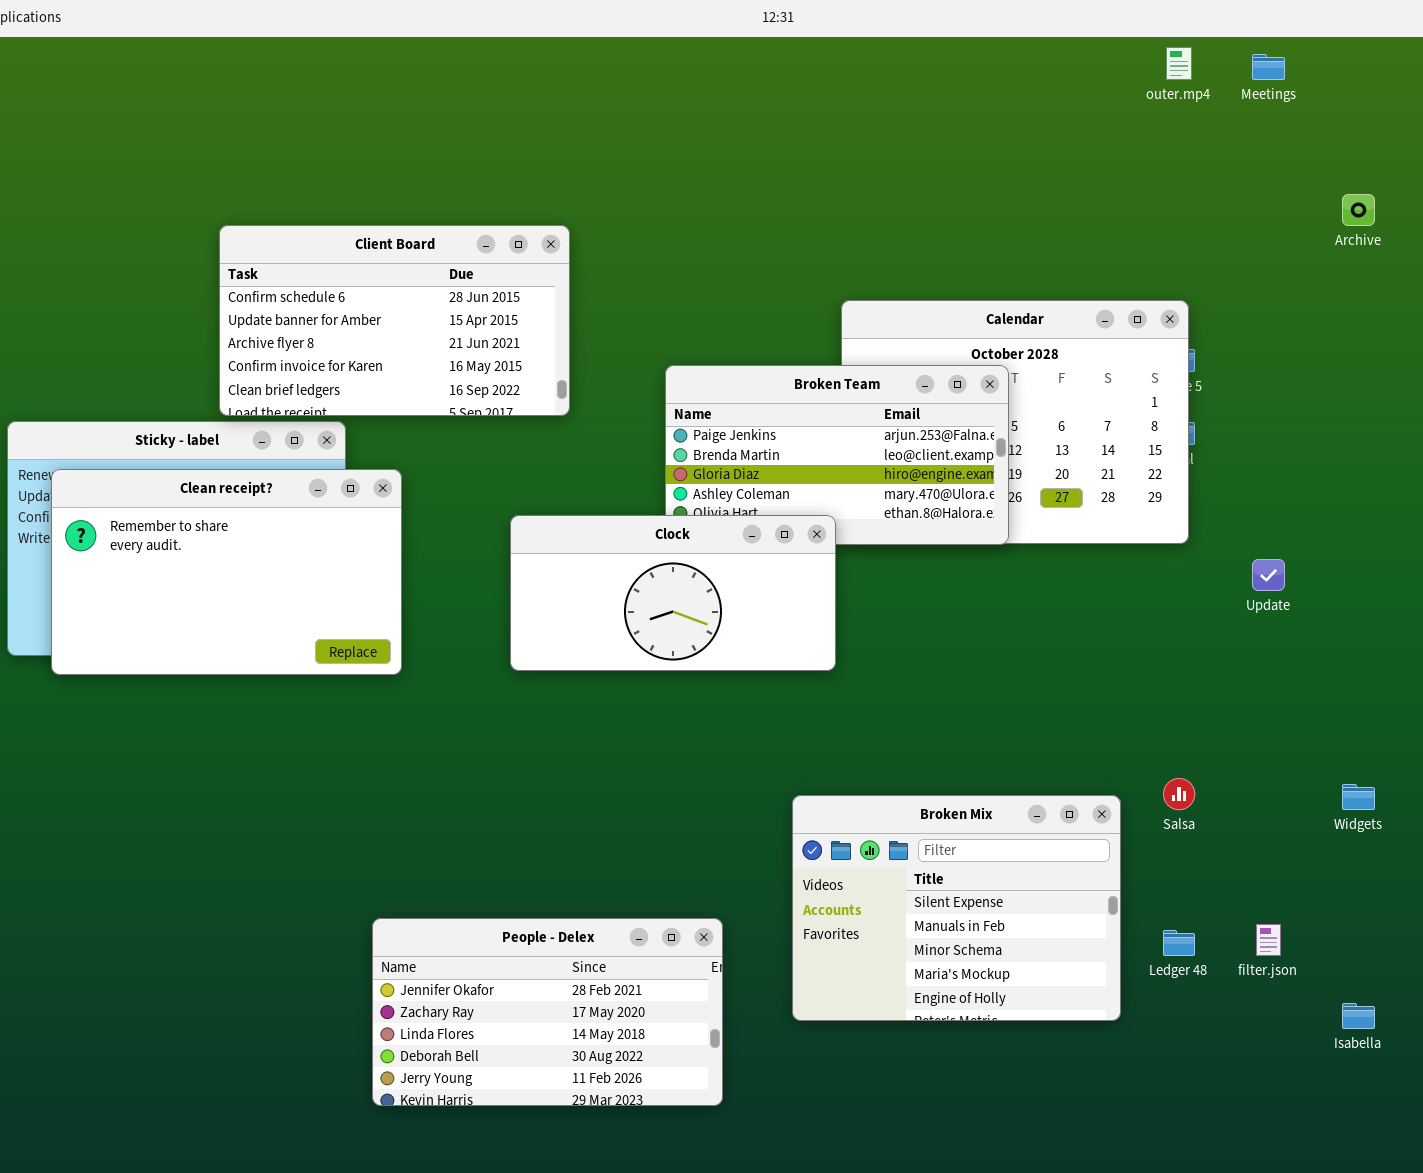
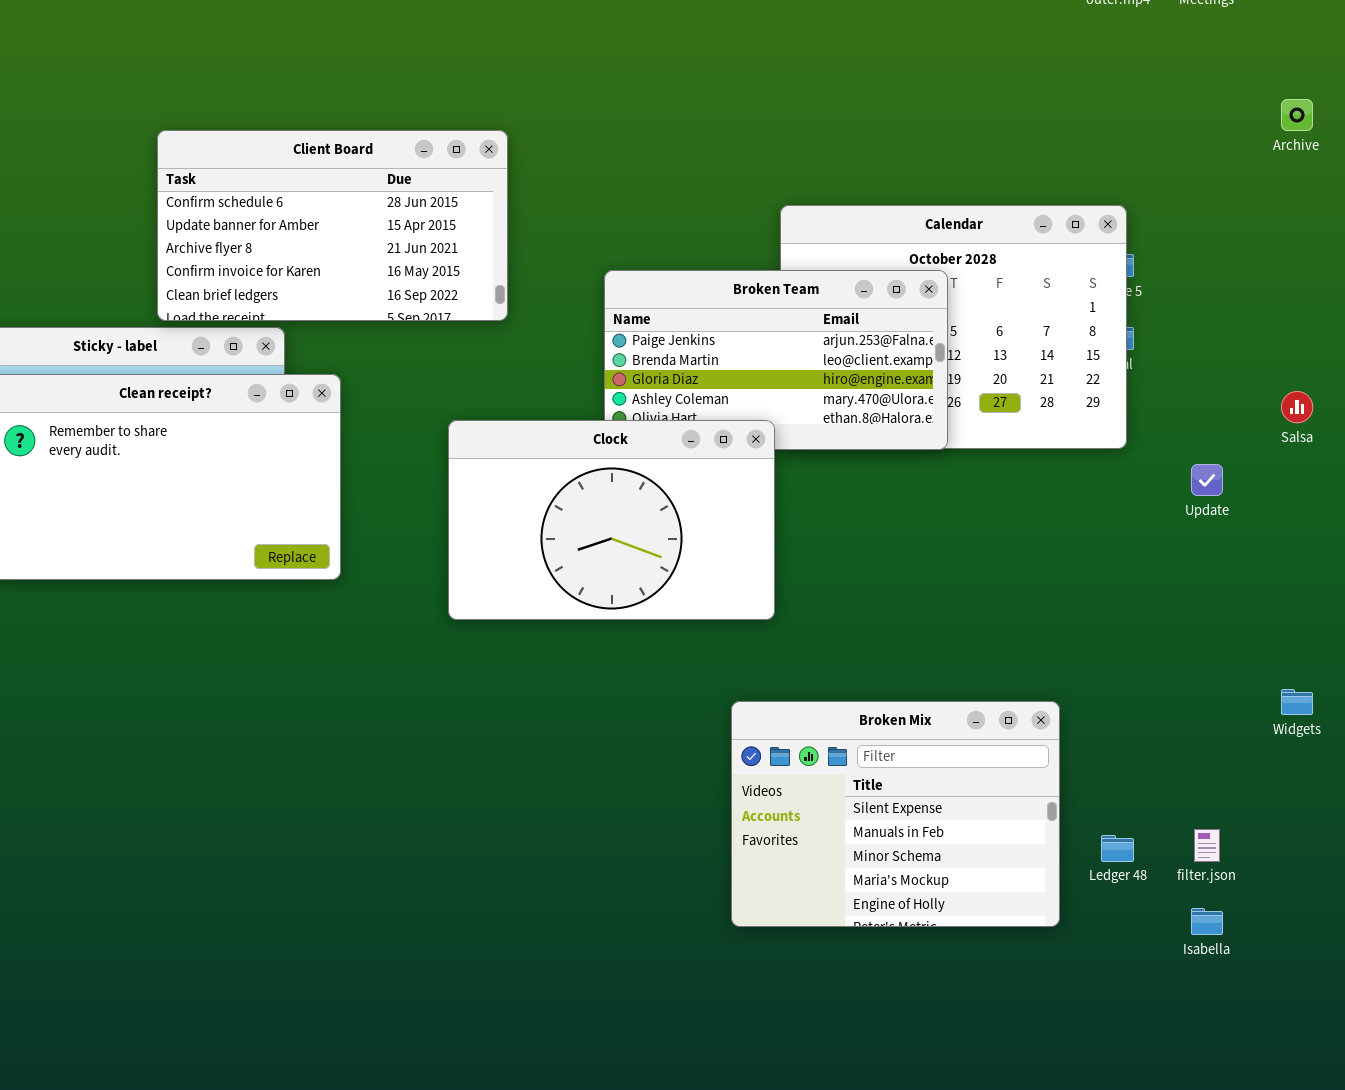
Clock: [510,515,836,671] -> [448,420,775,620], resized
Salsa: [1163,778,1195,810] -> [1281,391,1313,423], moved
People - Delex: [372,918,723,1106] -> none, closed
Isabella: [1342,1003,1375,1029] -> [1191,908,1223,935], moved

